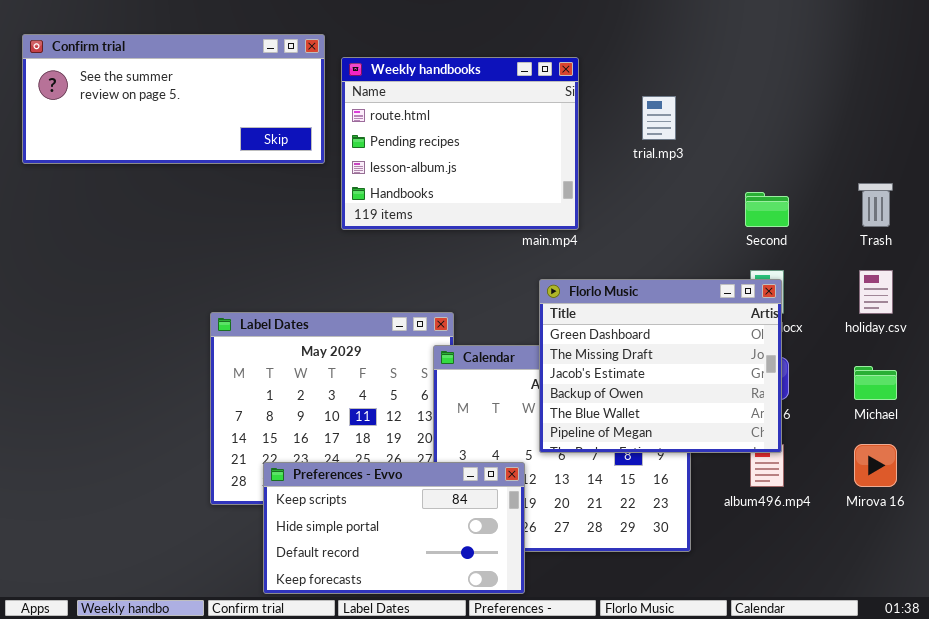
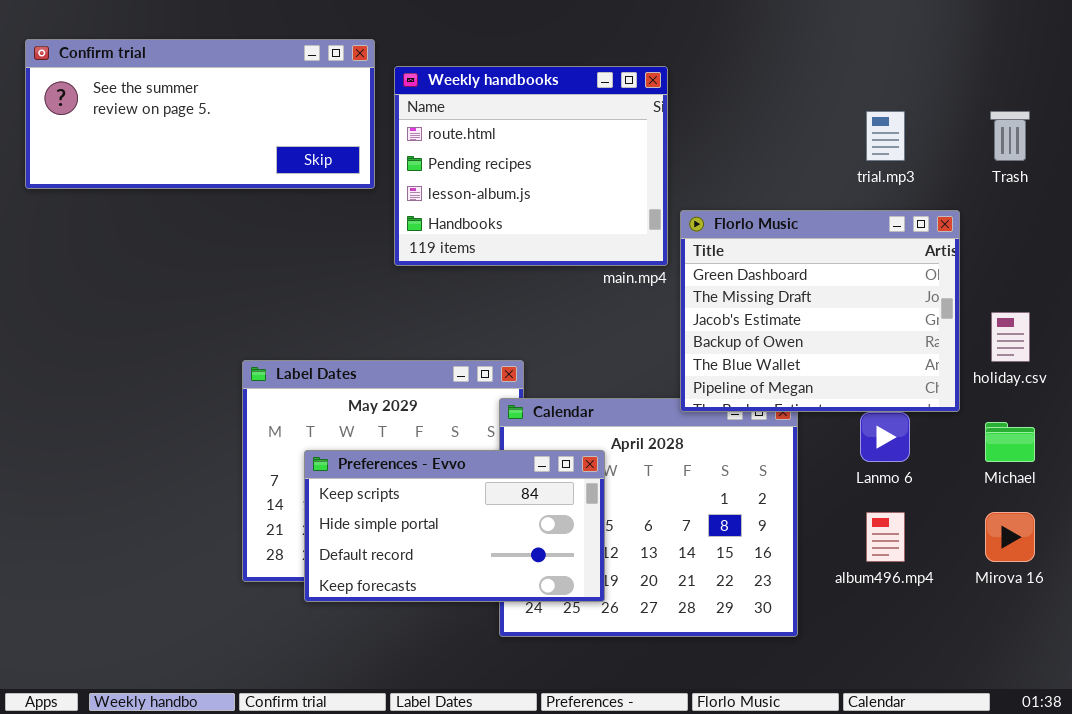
trial.mp3: [642,96,676,140] -> [866,111,905,161], moved
Trash: [858,183,893,227] -> [990,111,1030,161], moved
Florlo Music: [539,279,782,453] -> [680,210,960,412], moved
Preferences - Evvo: [263,462,525,594] -> [304,450,605,602], moved

